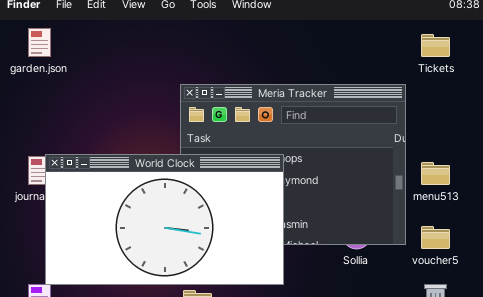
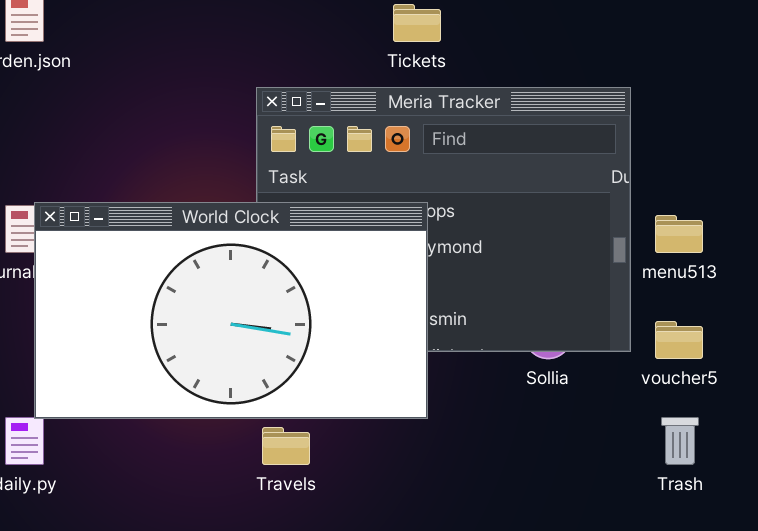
Tickets: [421,34,450,57] -> [393,4,441,42], moved

